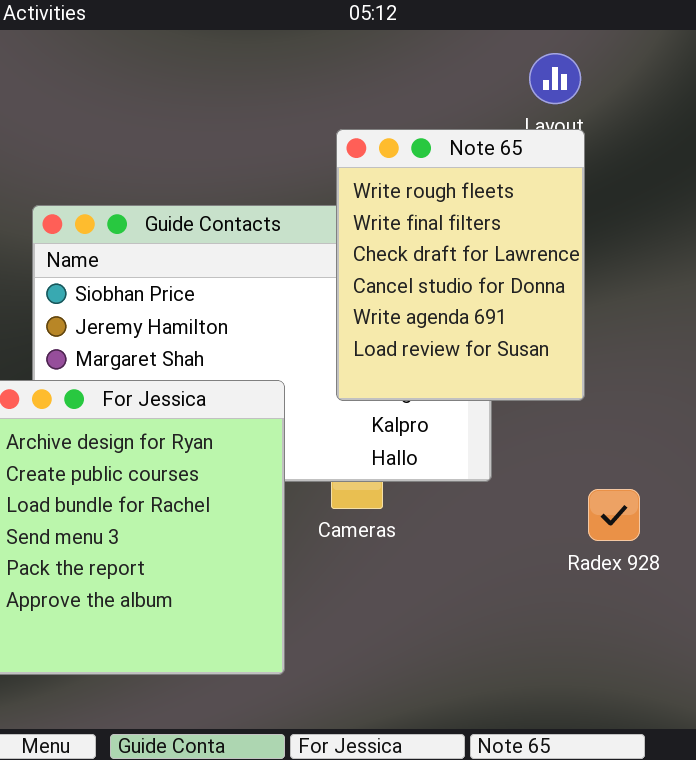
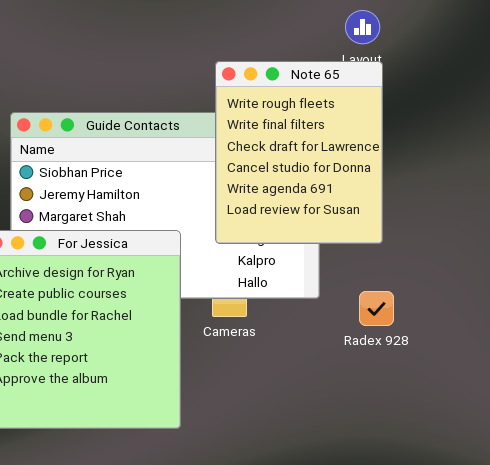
Radex 928: [588,489,640,541] -> [359,291,394,326], moved

